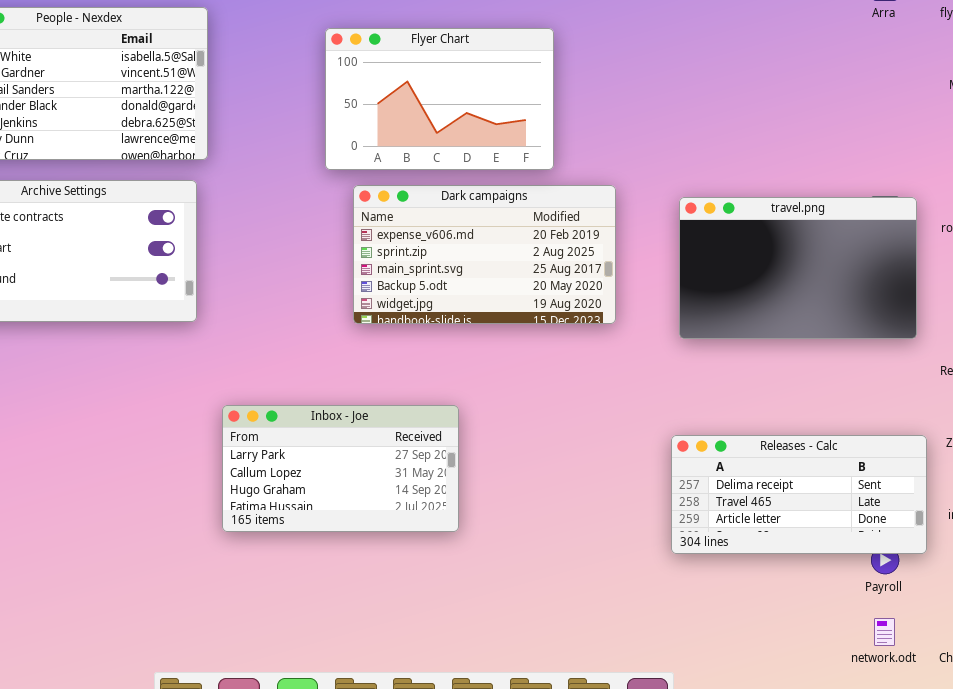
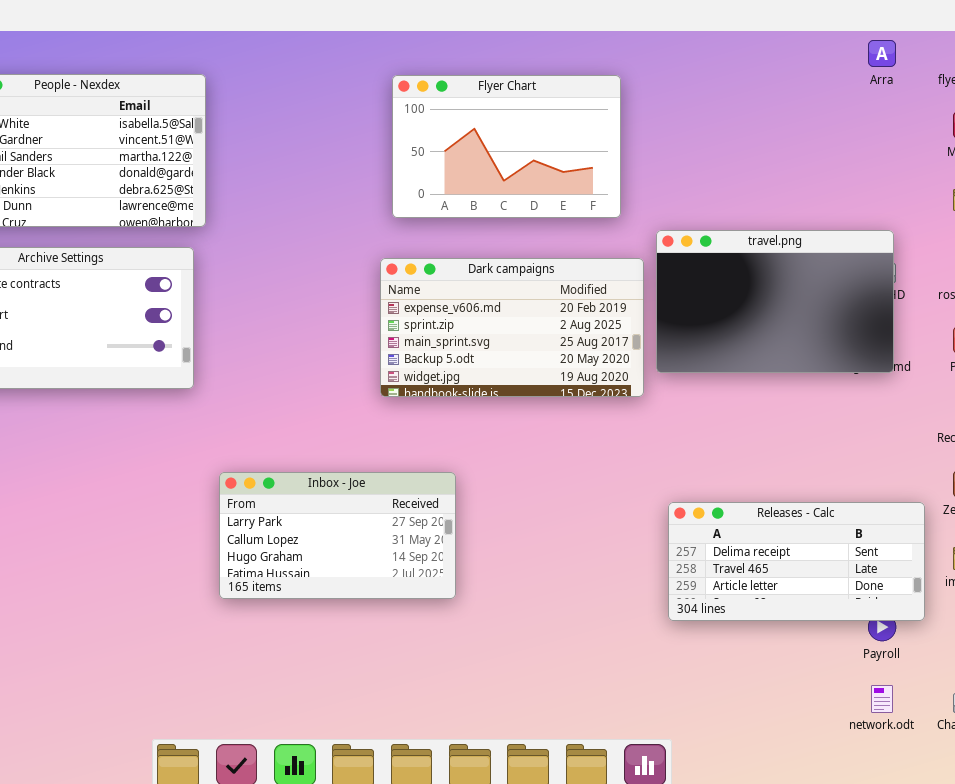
Flyer Chart: [325,28,554,170] -> [392,75,621,218], moved
Dark campaigns: [353,185,616,324] -> [380,258,644,397], moved
travel.png: [679,197,917,339] -> [656,230,894,373], moved

